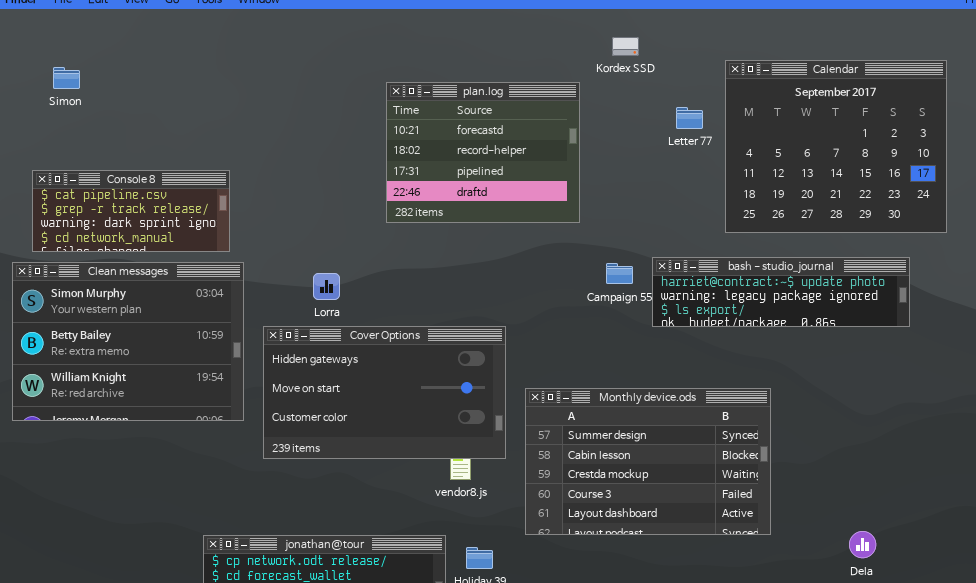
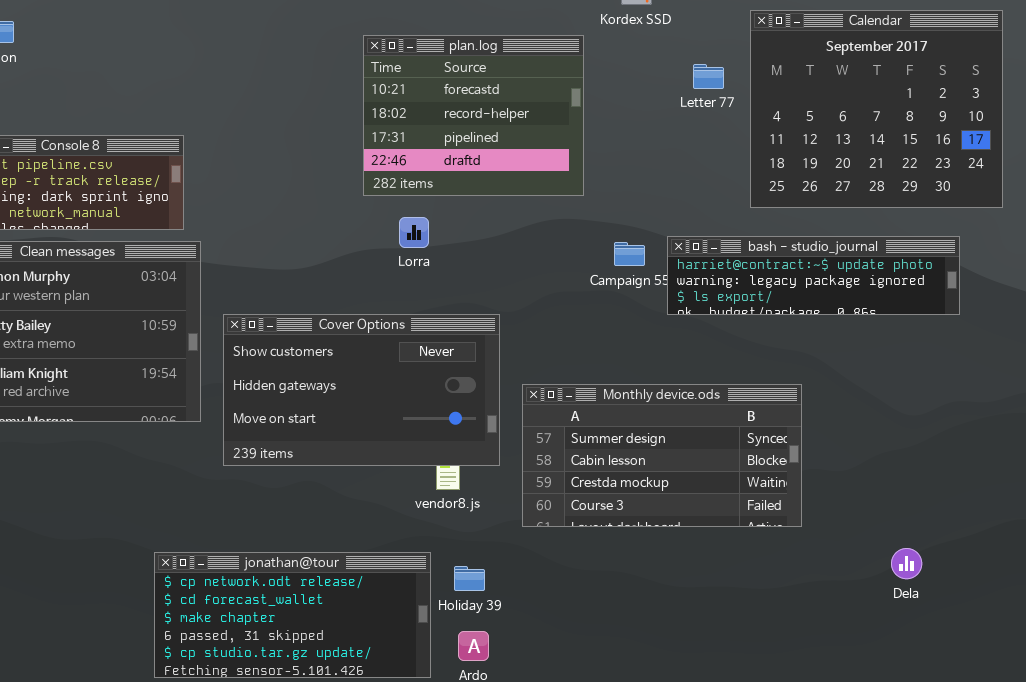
Lorra: [313,273,340,300] -> [399,217,429,248], moved
Cover Options: [263,326,506,459] -> [223,314,500,466], scrolled up 1 row
Monthly device.ods: [525,388,771,535] -> [522,384,802,527], resized

